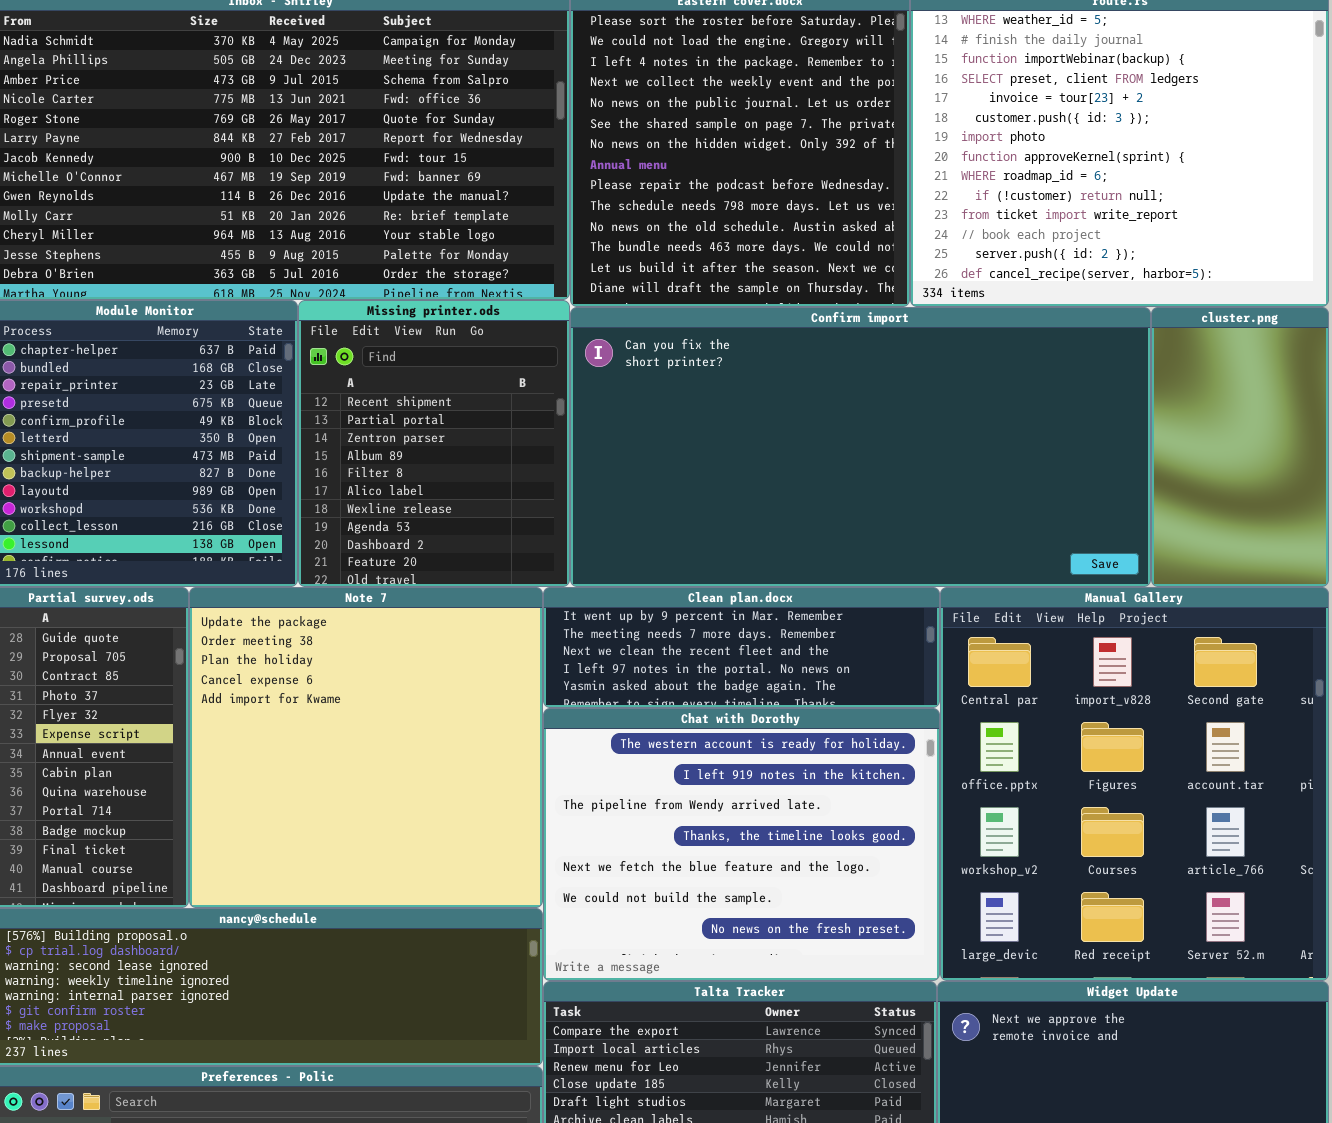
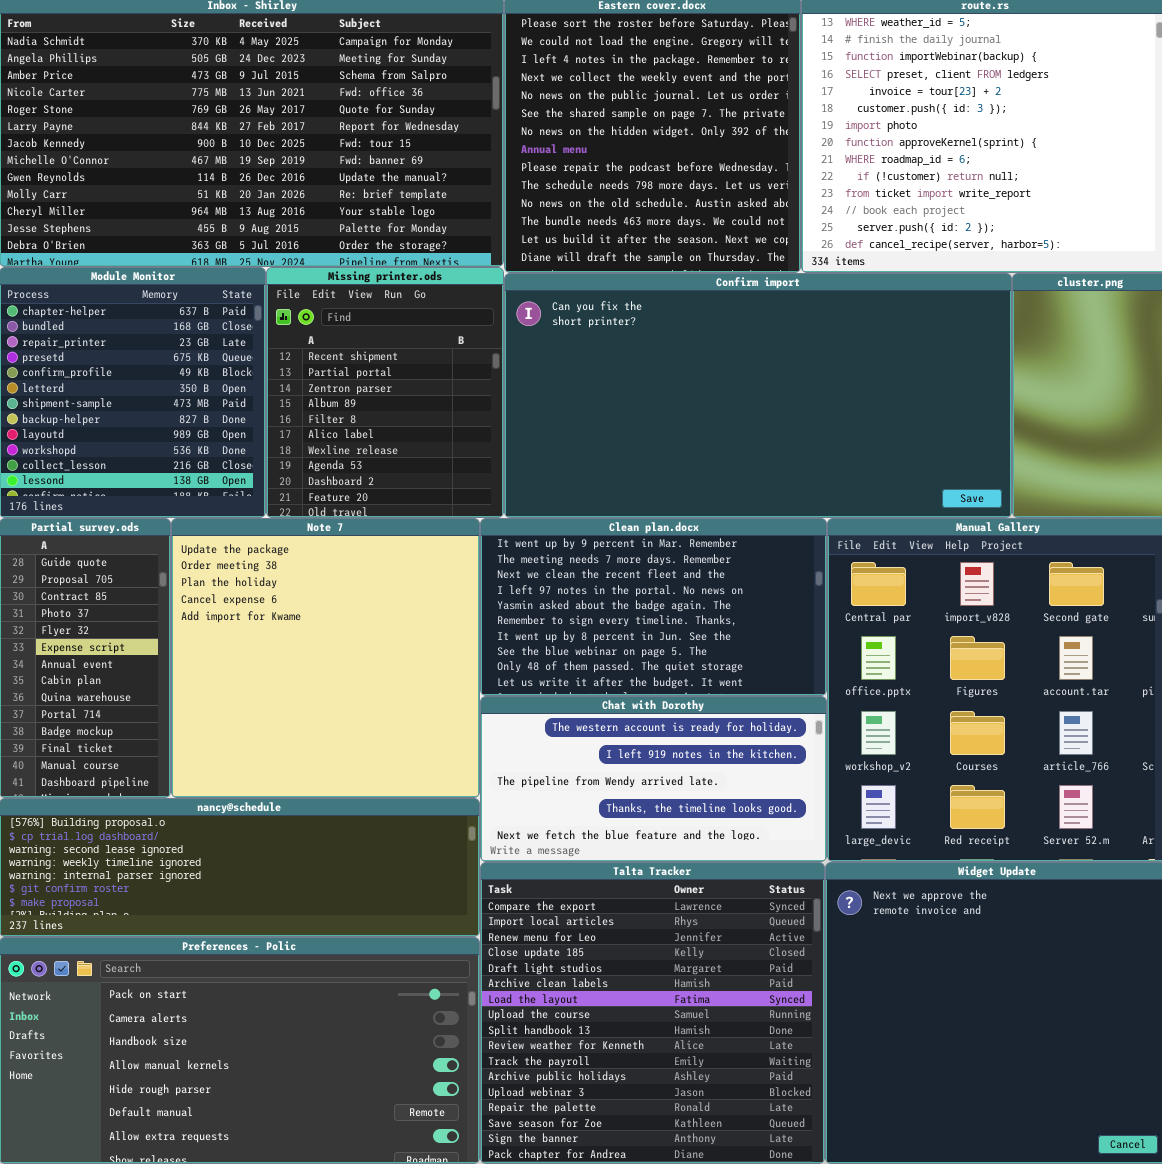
Clean plan.docx: [543,587,940,708] -> [480,518,827,696], resized
Chat with Dorothy: [543,708,940,981] -> [480,696,827,862], resized

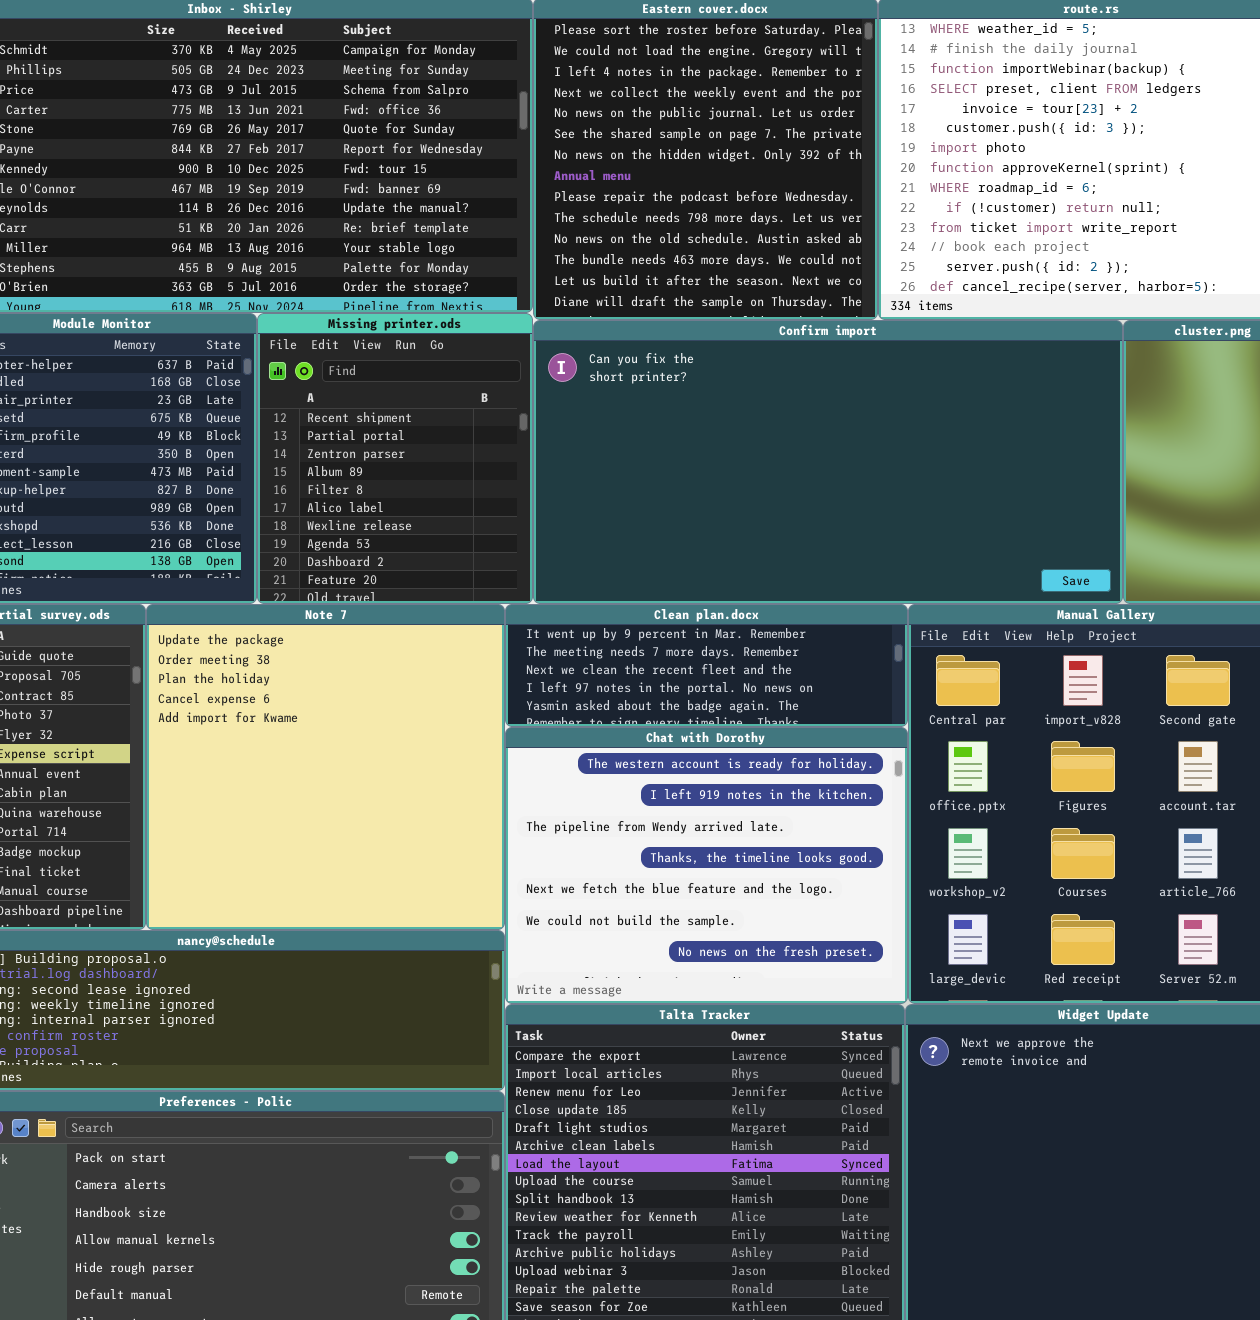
Clean plan.docx: [480,518,827,696] -> [505,604,908,727], resized
Chat with Dorothy: [480,696,827,862] -> [505,727,908,1004], resized

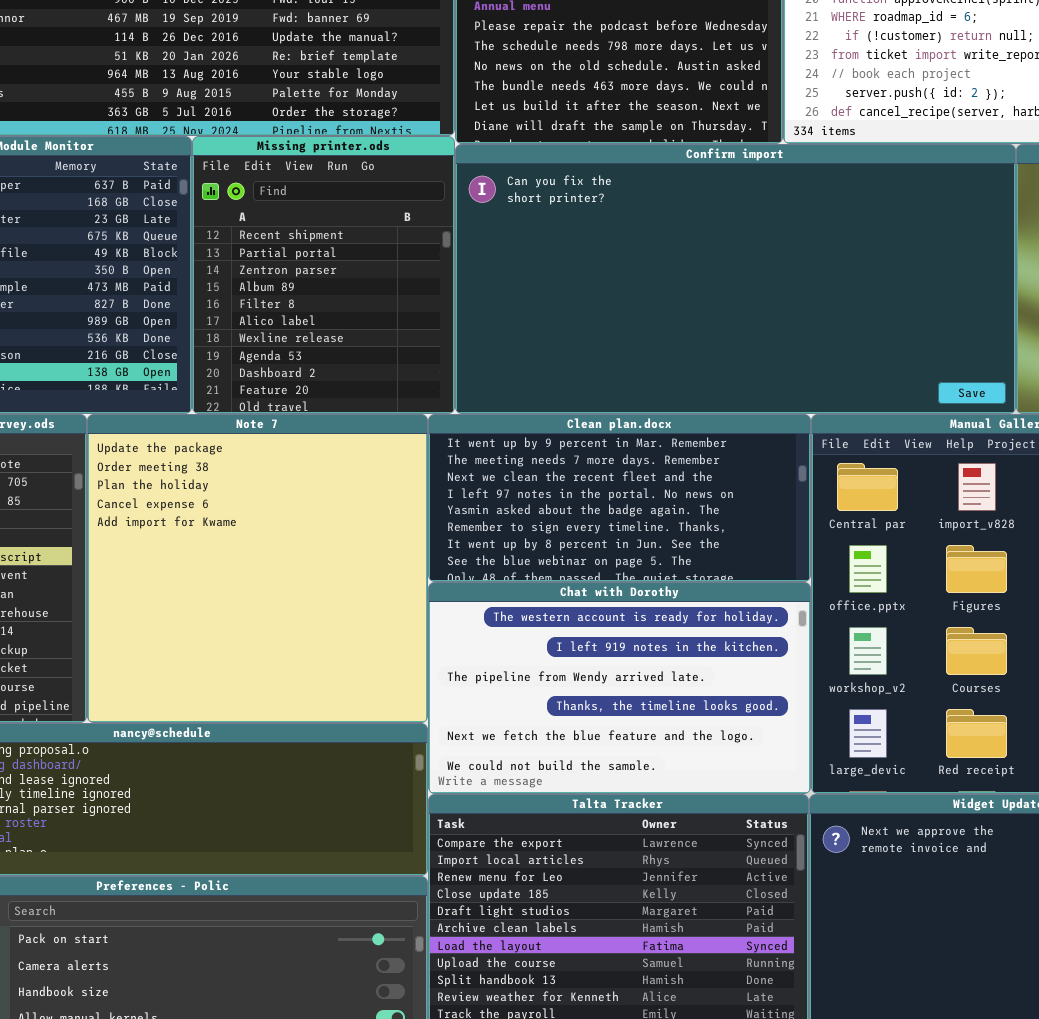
Clean plan.docx: [505,604,908,727] -> [428,414,811,582], resized
Chat with Dorothy: [505,727,908,1004] -> [428,582,811,794], resized

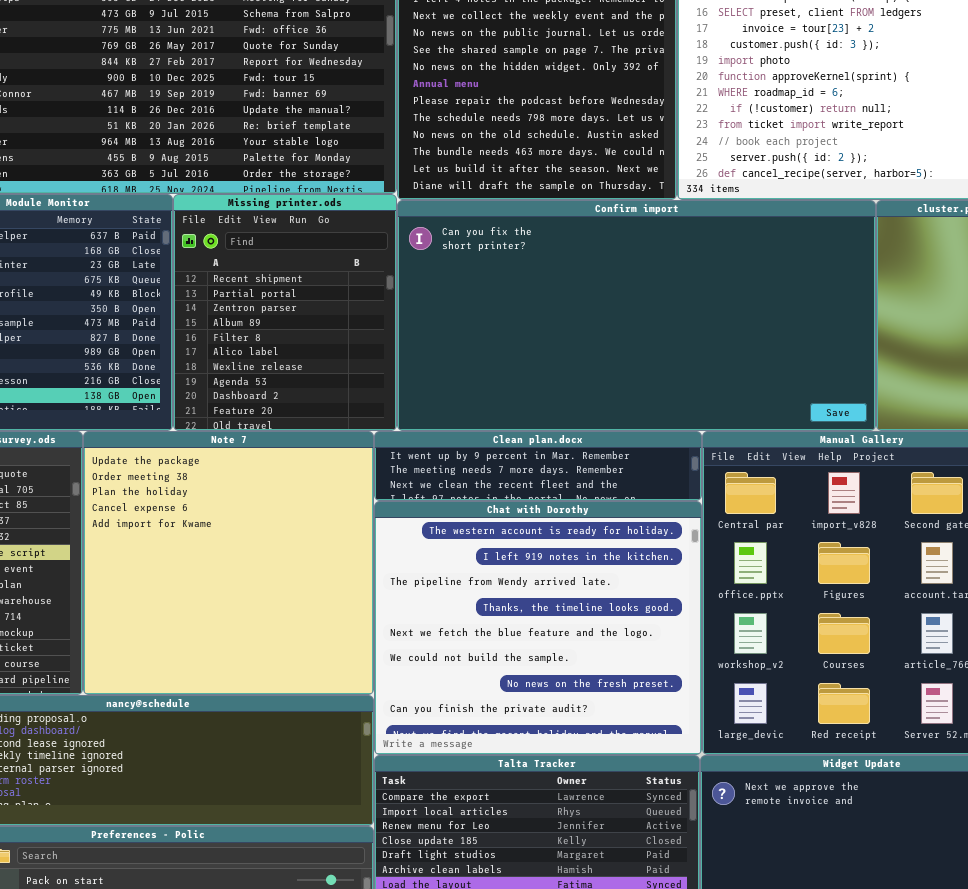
Clean plan.docx: [428,414,811,582] -> [374,431,702,501], resized
Chat with Dorothy: [428,582,811,794] -> [374,501,702,755], resized

